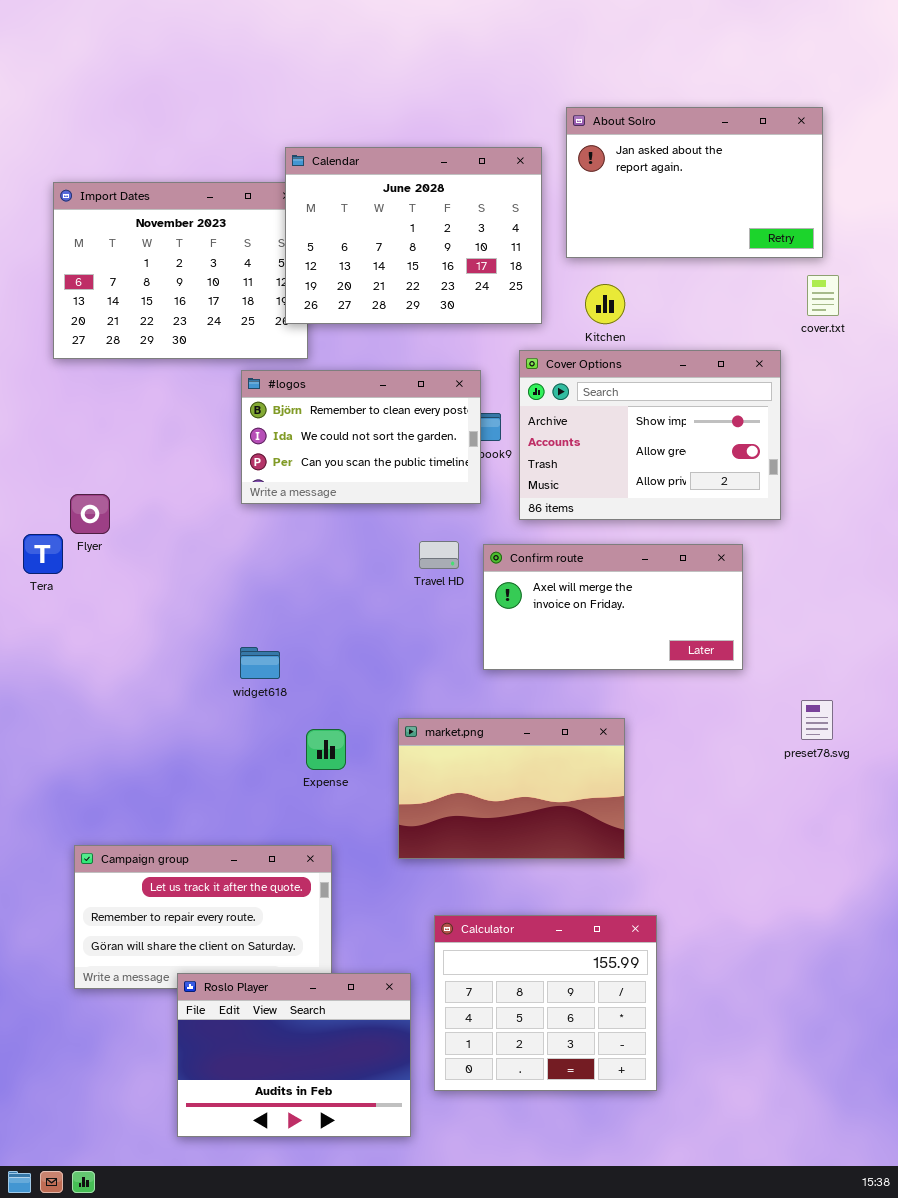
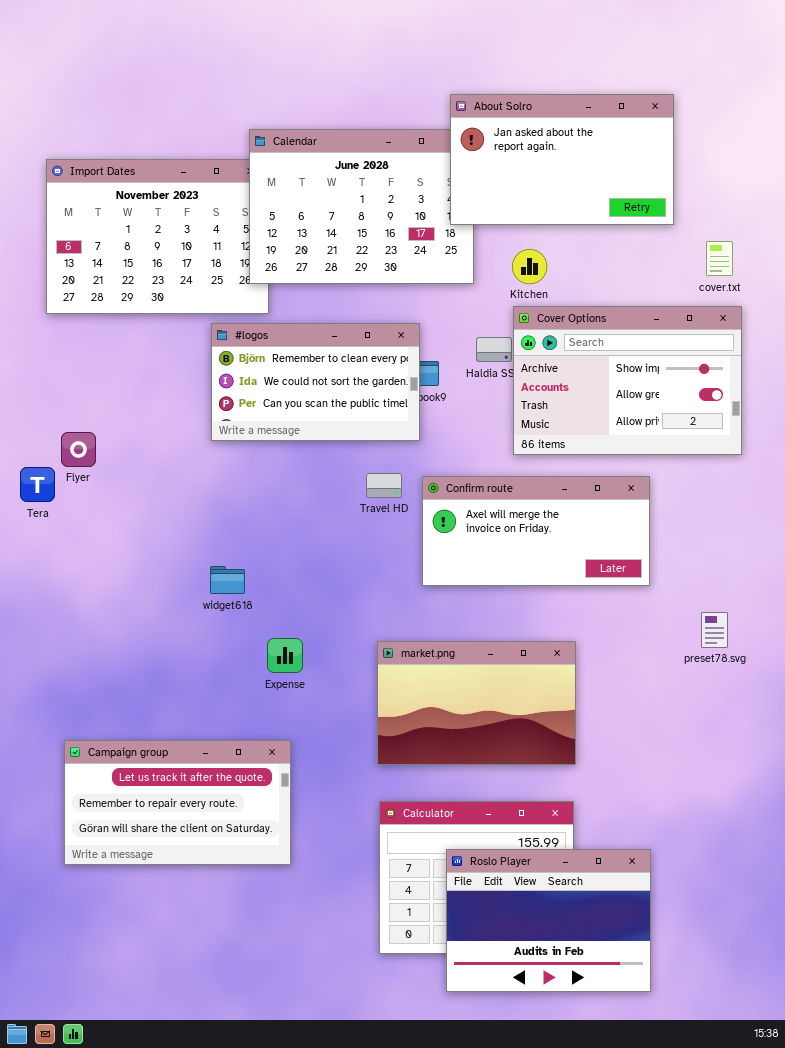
About Solro: [566,107,823,258] -> [450,94,674,225], moved
Cover Options: [519,350,781,520] -> [513,306,742,455], moved
market.png: [398,718,625,859] -> [377,641,576,765], moved
Roslo Player: [177,973,411,1137] -> [446,849,651,992], moved

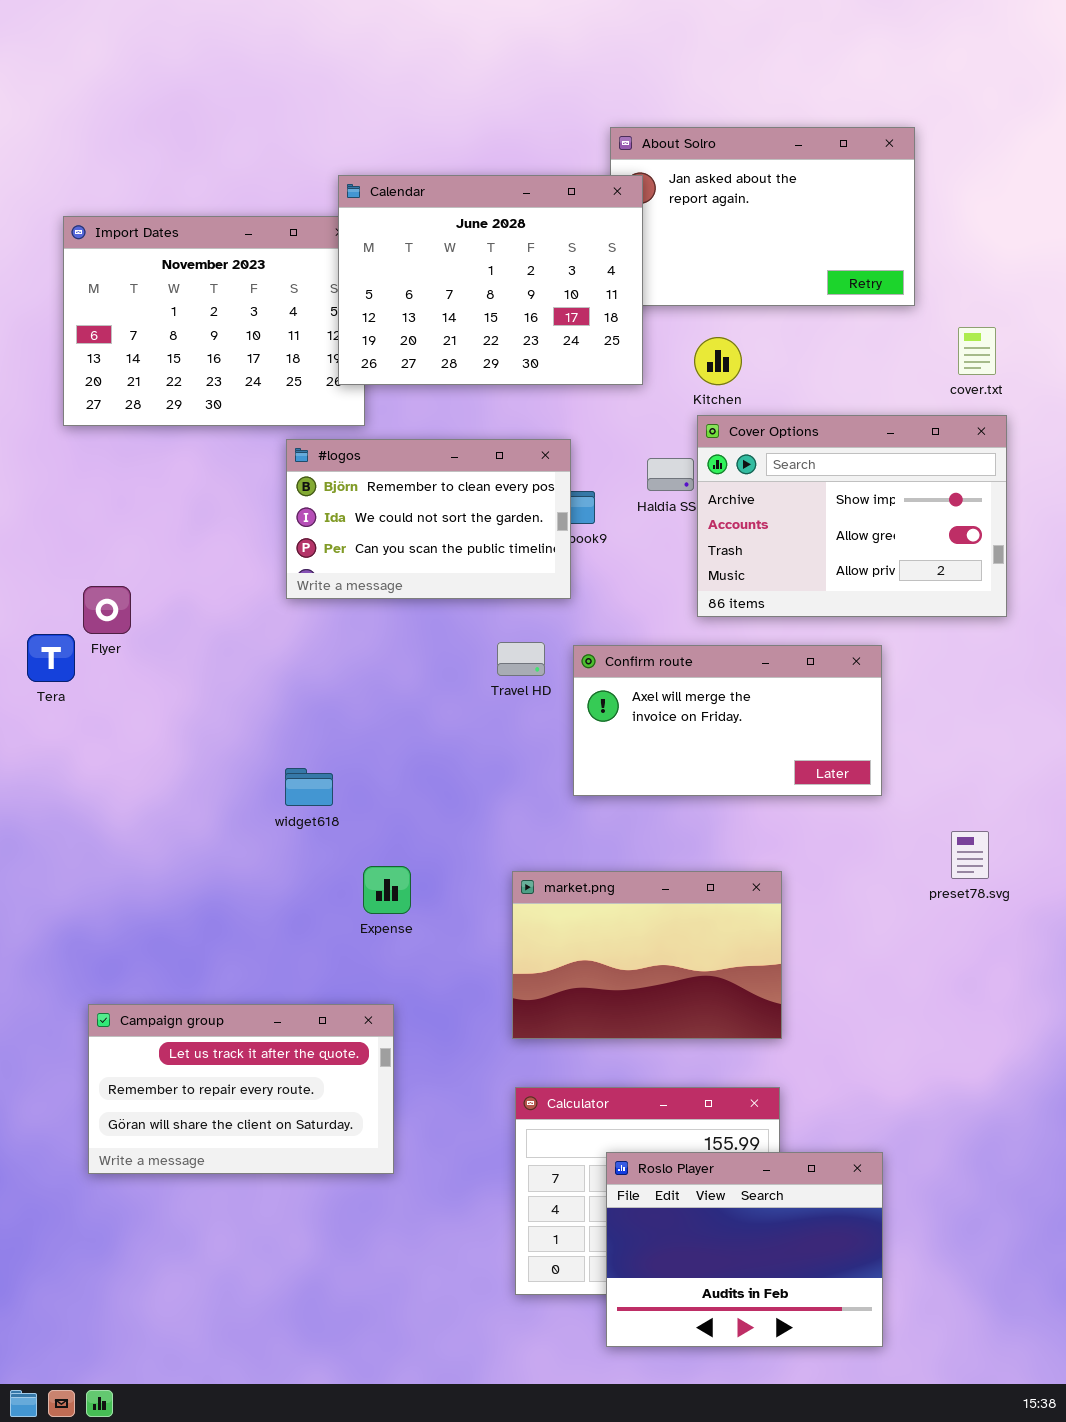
Calendar: [249,129,474,284] -> [338,175,643,385], raised

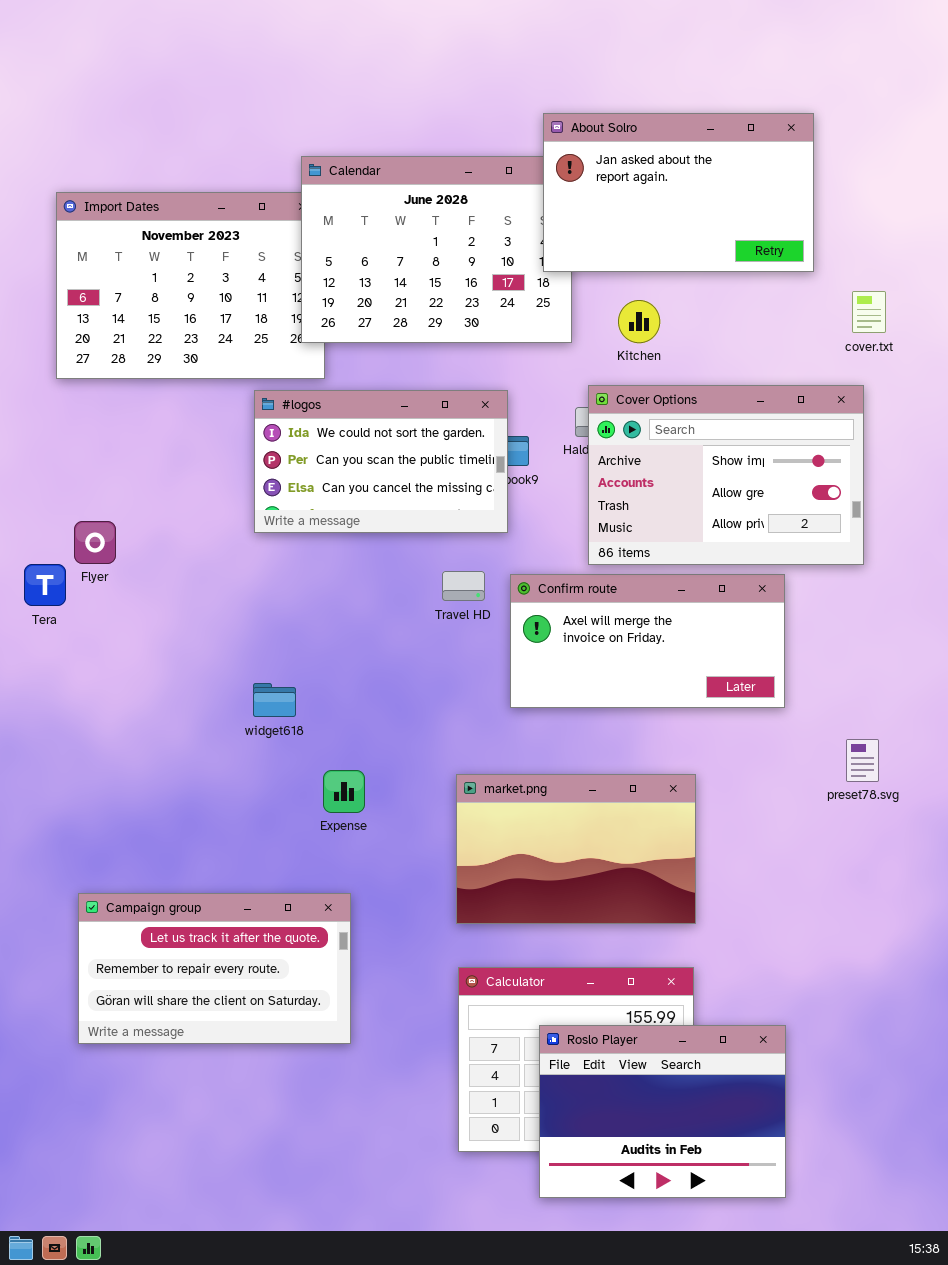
About Solro: [610,127,915,306] -> [543,113,814,272], raised
Cover Options: [697,415,1007,617] -> [588,385,864,565], moved
#logos: [286,439,571,599] -> [254,390,508,533], scrolled down 1 row

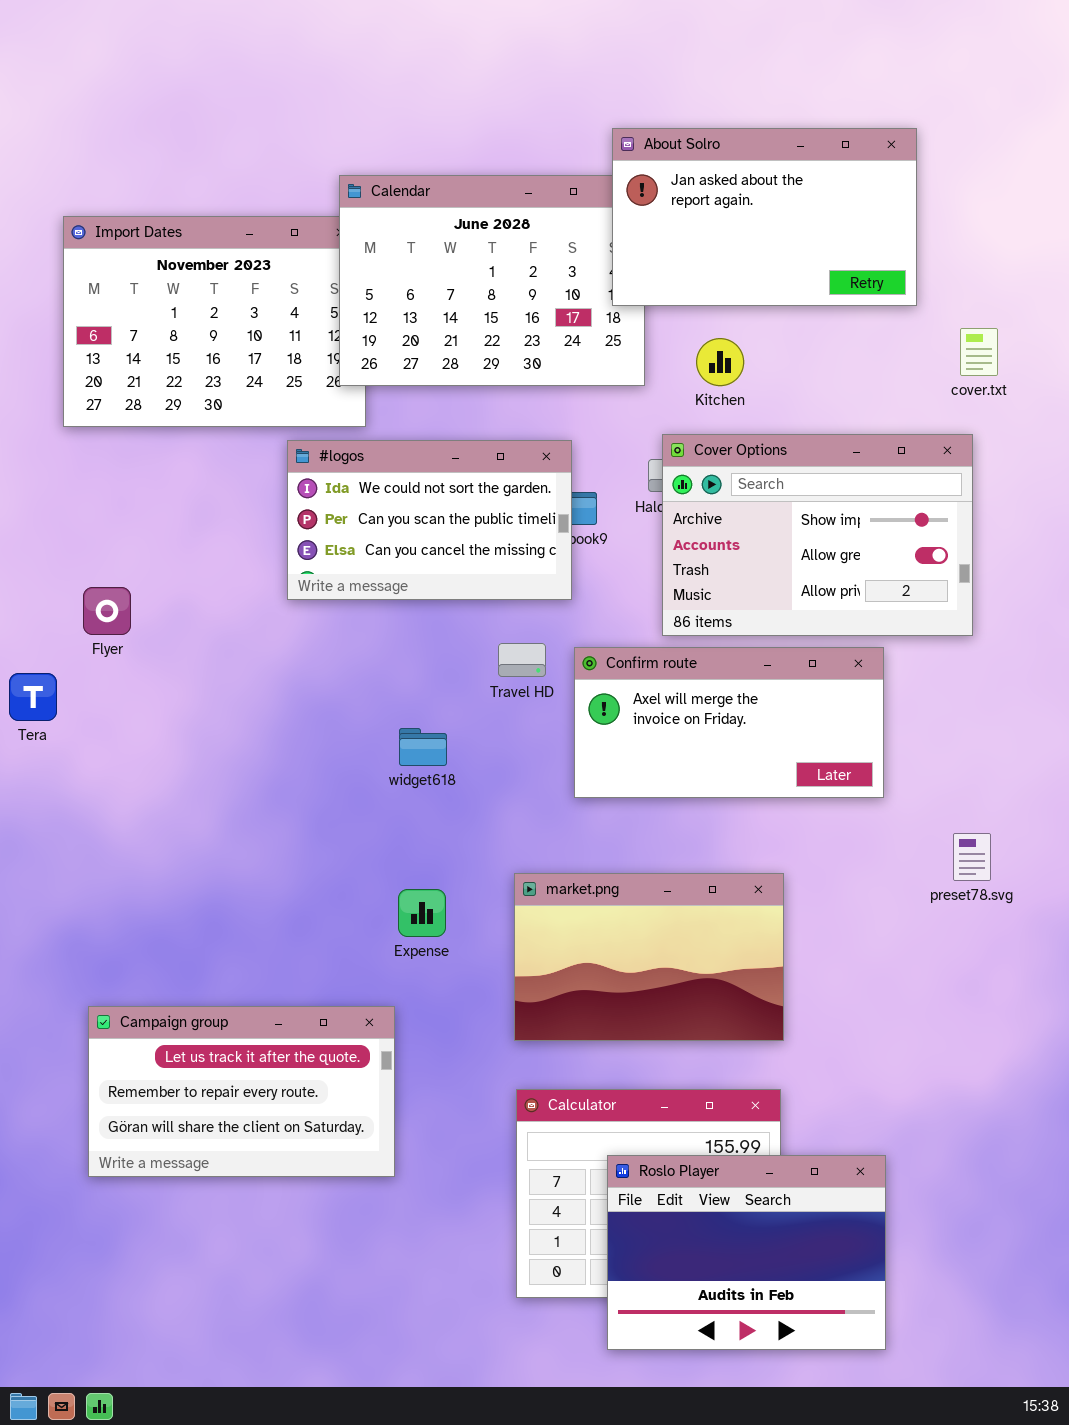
Tera: [24,564,66,606] -> [9,673,57,721], moved
widget618: [253,683,296,717] -> [399,728,447,766], moved
Expense: [323,770,365,813] -> [398,889,446,937], moved

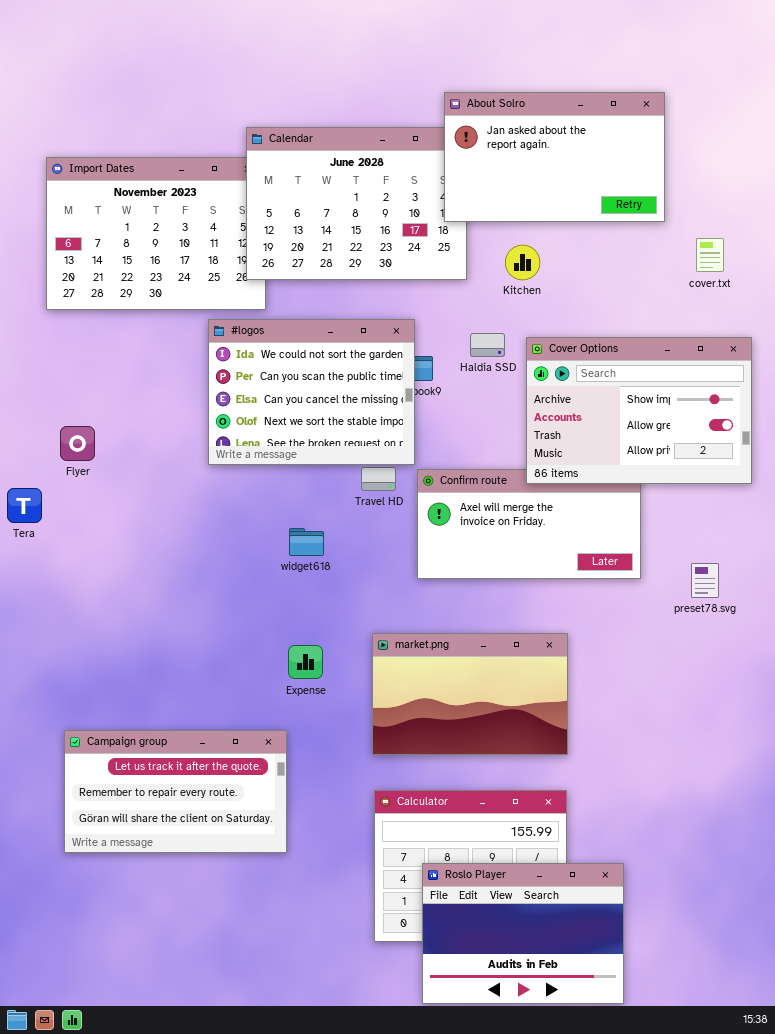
Cover Options: [662,434,973,636] -> [526,337,752,484], moved
#logos: [287,440,572,600] -> [208,319,415,465], resized
preset78.svg: [953,833,991,881] -> [691,563,719,598], moved
Roslo Player: [607,1155,886,1350] -> [422,863,624,1004], moved

